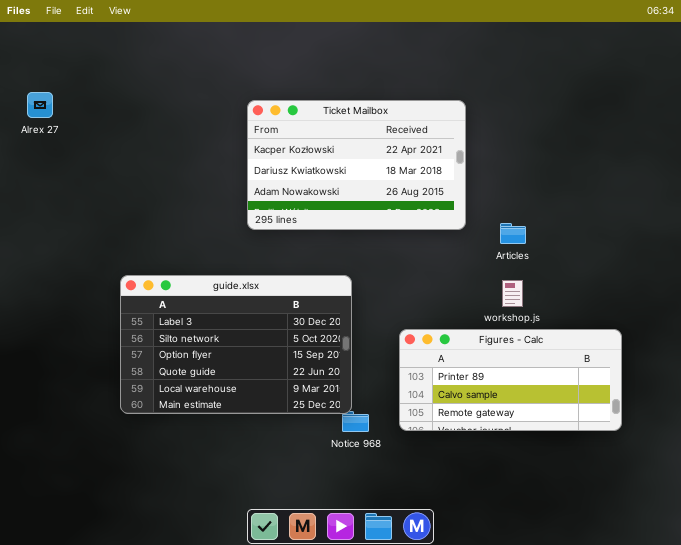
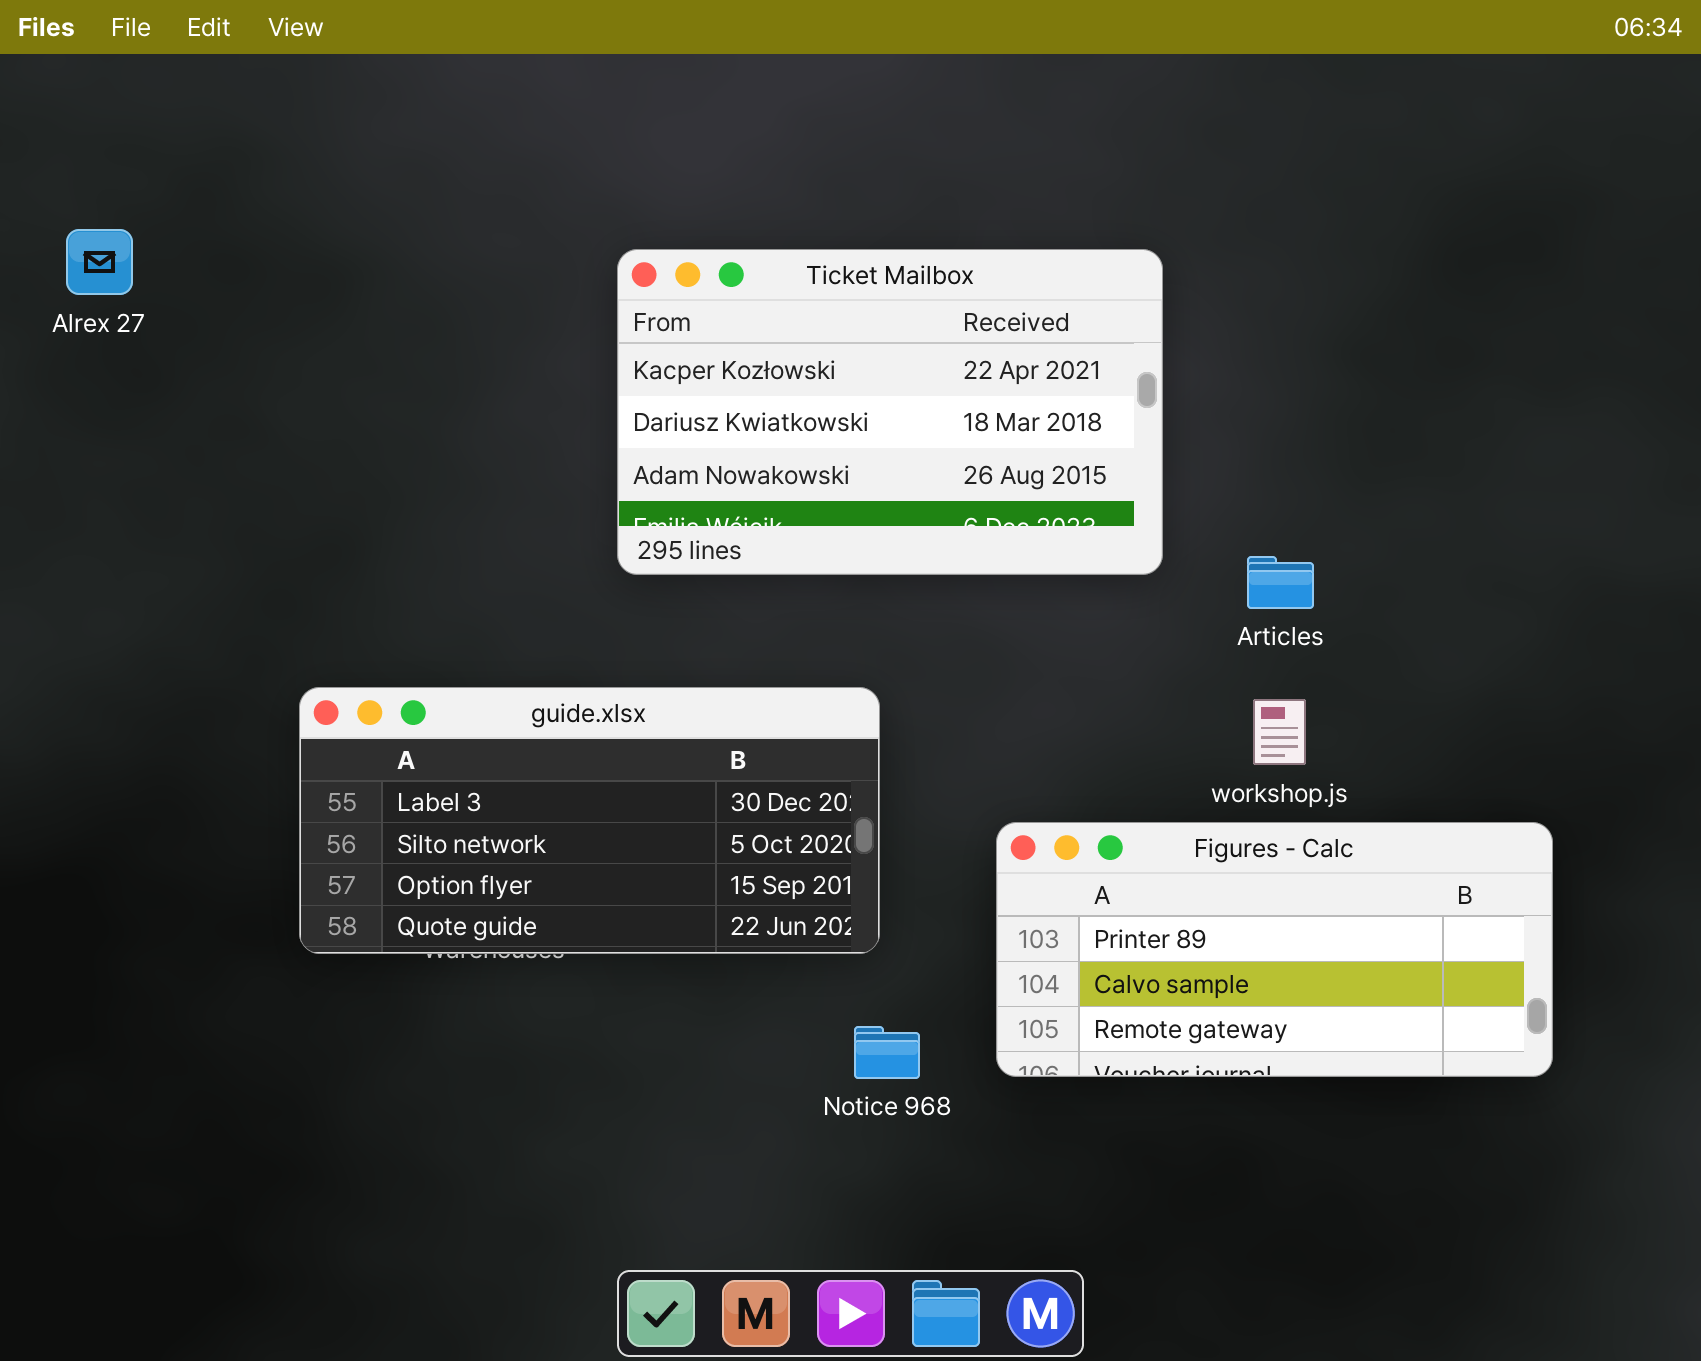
guide.xlsx: [120,275,352,414] -> [299,687,880,954], resized

